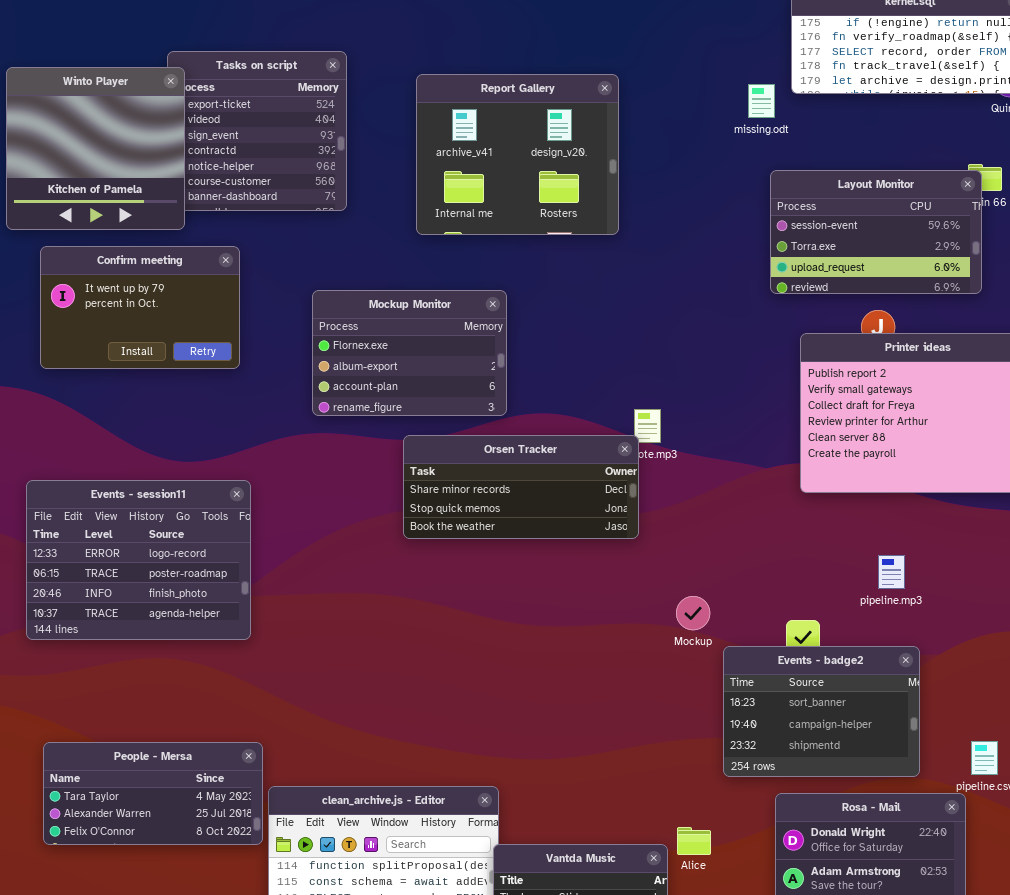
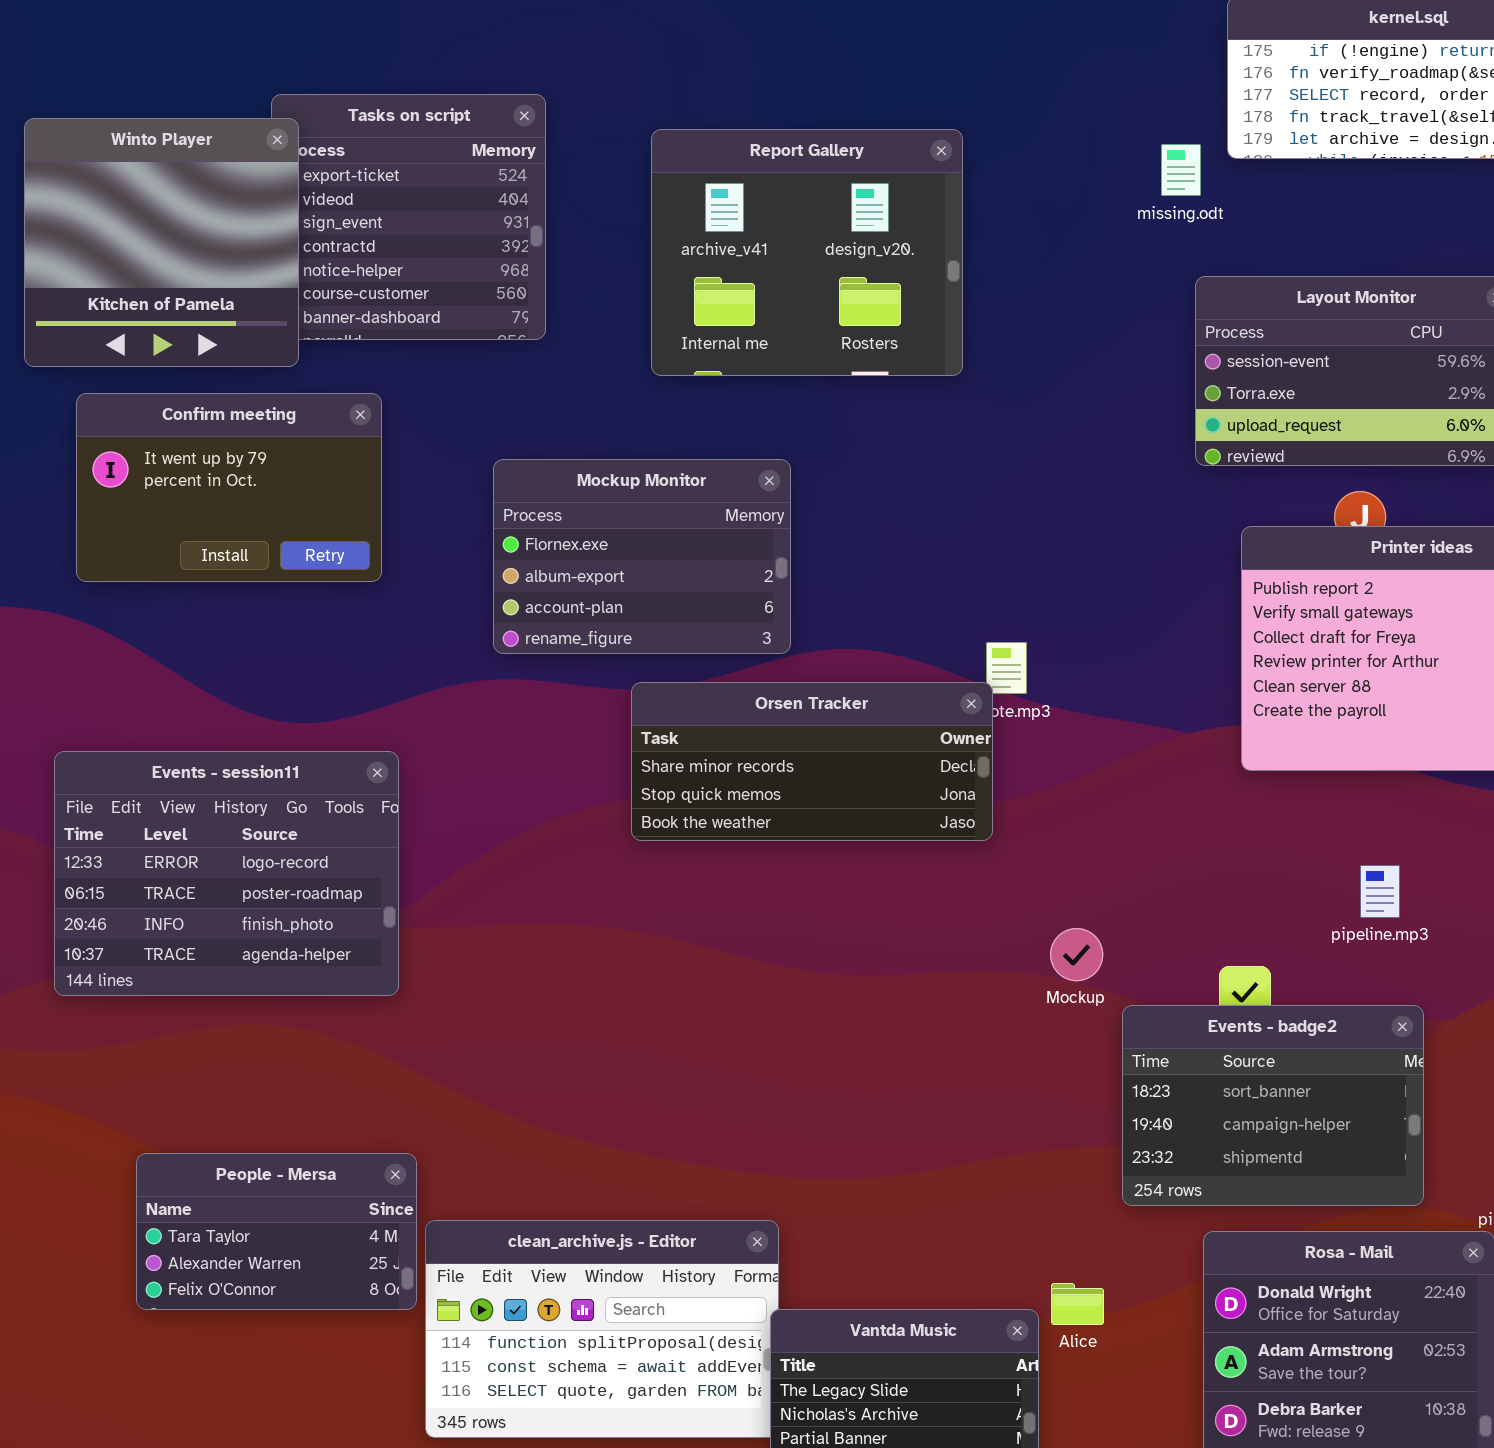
People - Mersa: [43,742,263,845] -> [136,1153,417,1310], resized

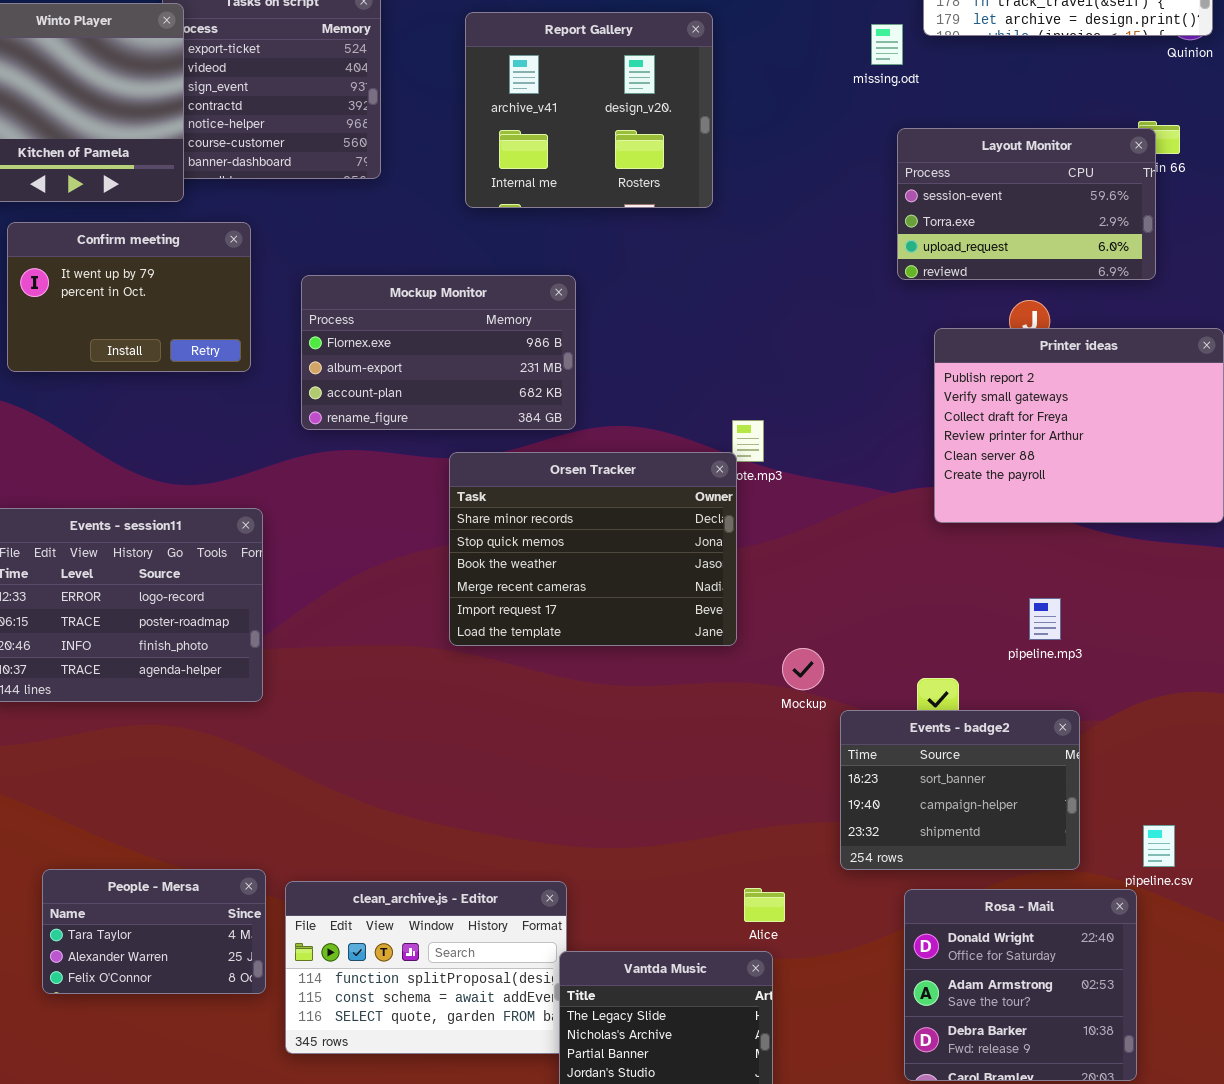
Mockup Monitor: [493,459,791,654] -> [301,275,576,430], resized
Orsen Tracker: [631,682,993,841] -> [449,452,737,646], resized
People - Mersa: [136,1153,417,1310] -> [42,869,266,994], moved
Alice: [1051,1283,1104,1325] -> [744,888,785,922], moved

